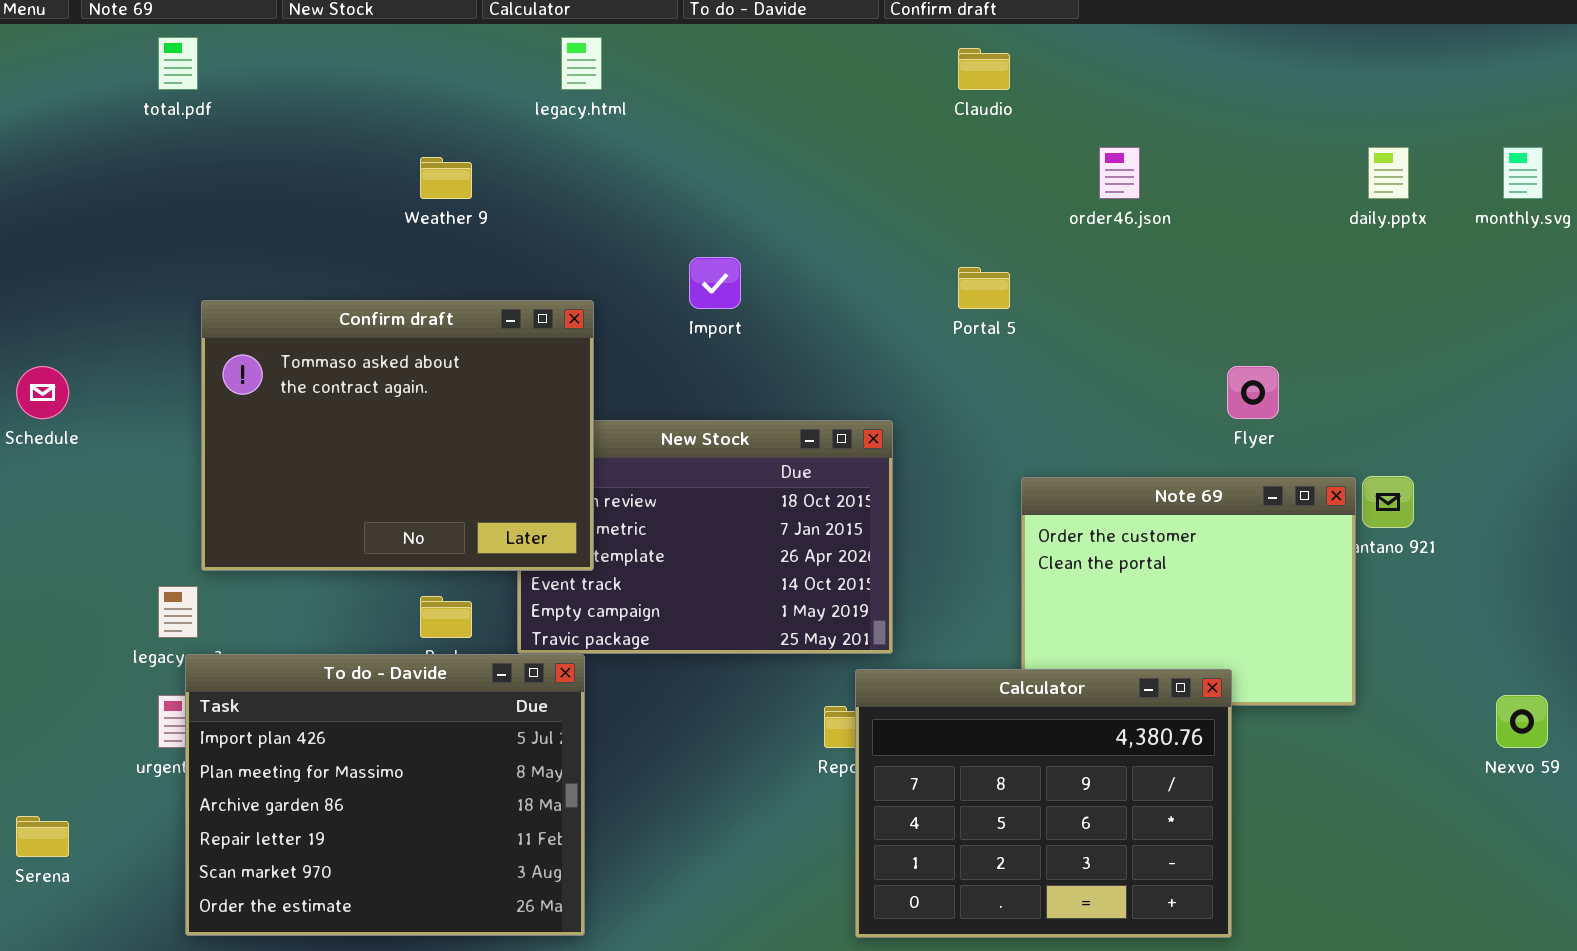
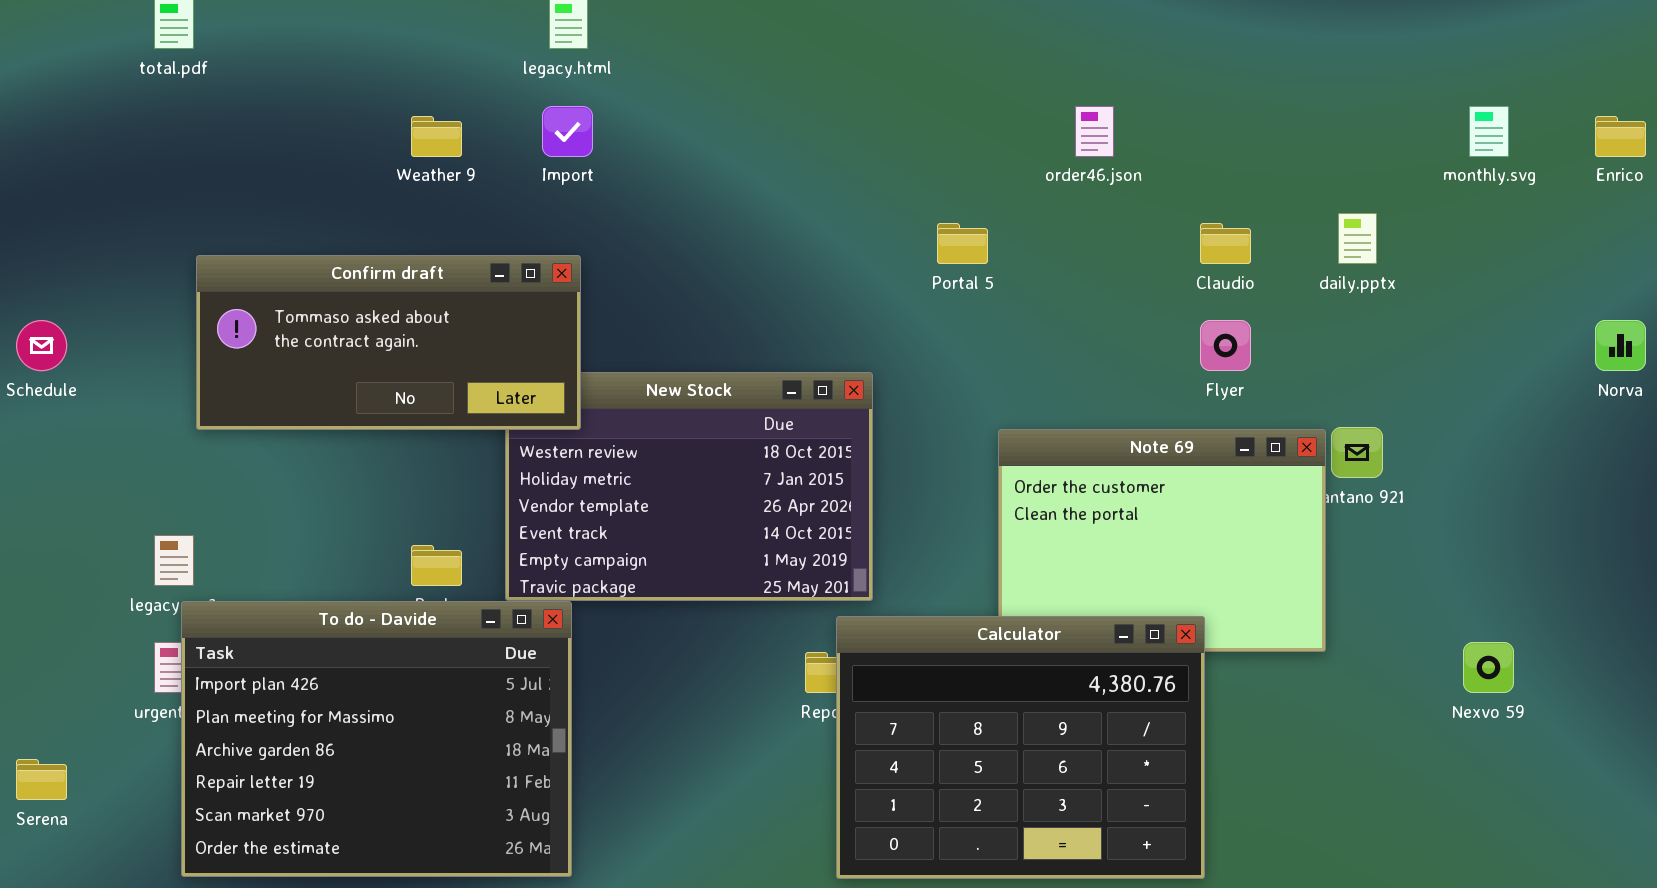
Claudio: [958,48,1010,90] -> [1200,223,1251,264], moved
daily.pptx: [1368,147,1409,199] -> [1338,213,1377,264], moved
Import: [689,257,741,309] -> [542,106,593,157], moved
Confirm draft: [201,300,594,571] -> [196,255,581,430], resized

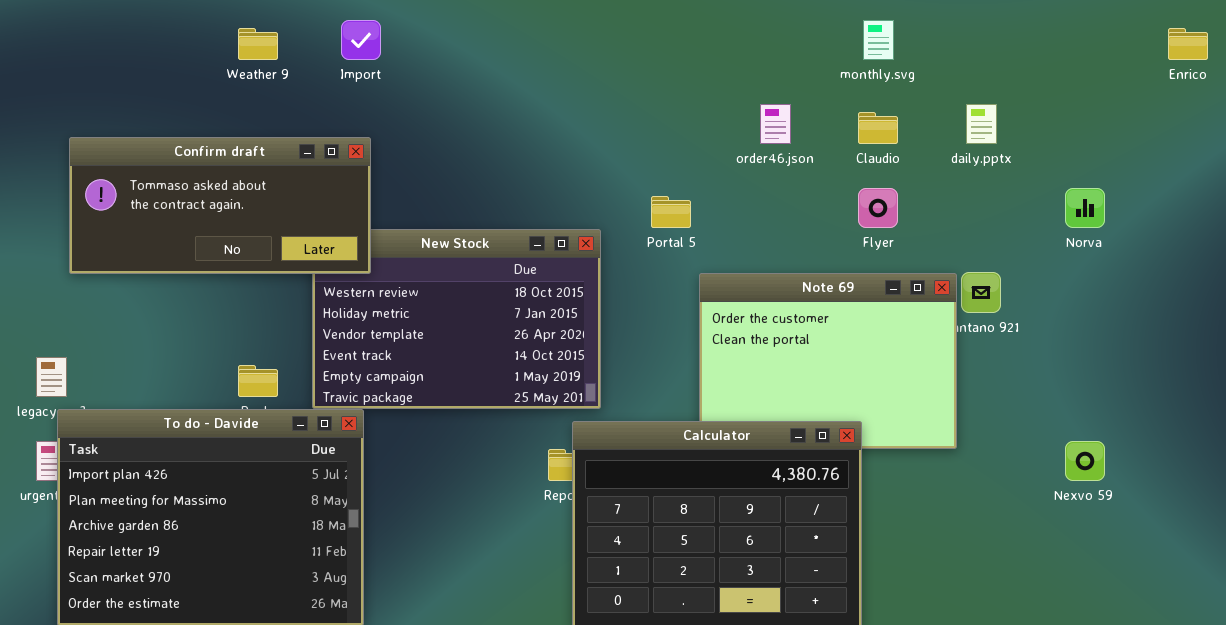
order46.json: [1075,106,1114,157] -> [760,104,791,144], moved
monthly.svg: [1469,106,1509,157] -> [863,20,894,60], moved
Portal 5: [937,223,988,264] -> [651,196,691,228], moved
Norva: [1595,320,1646,371] -> [1065,188,1105,228], moved

